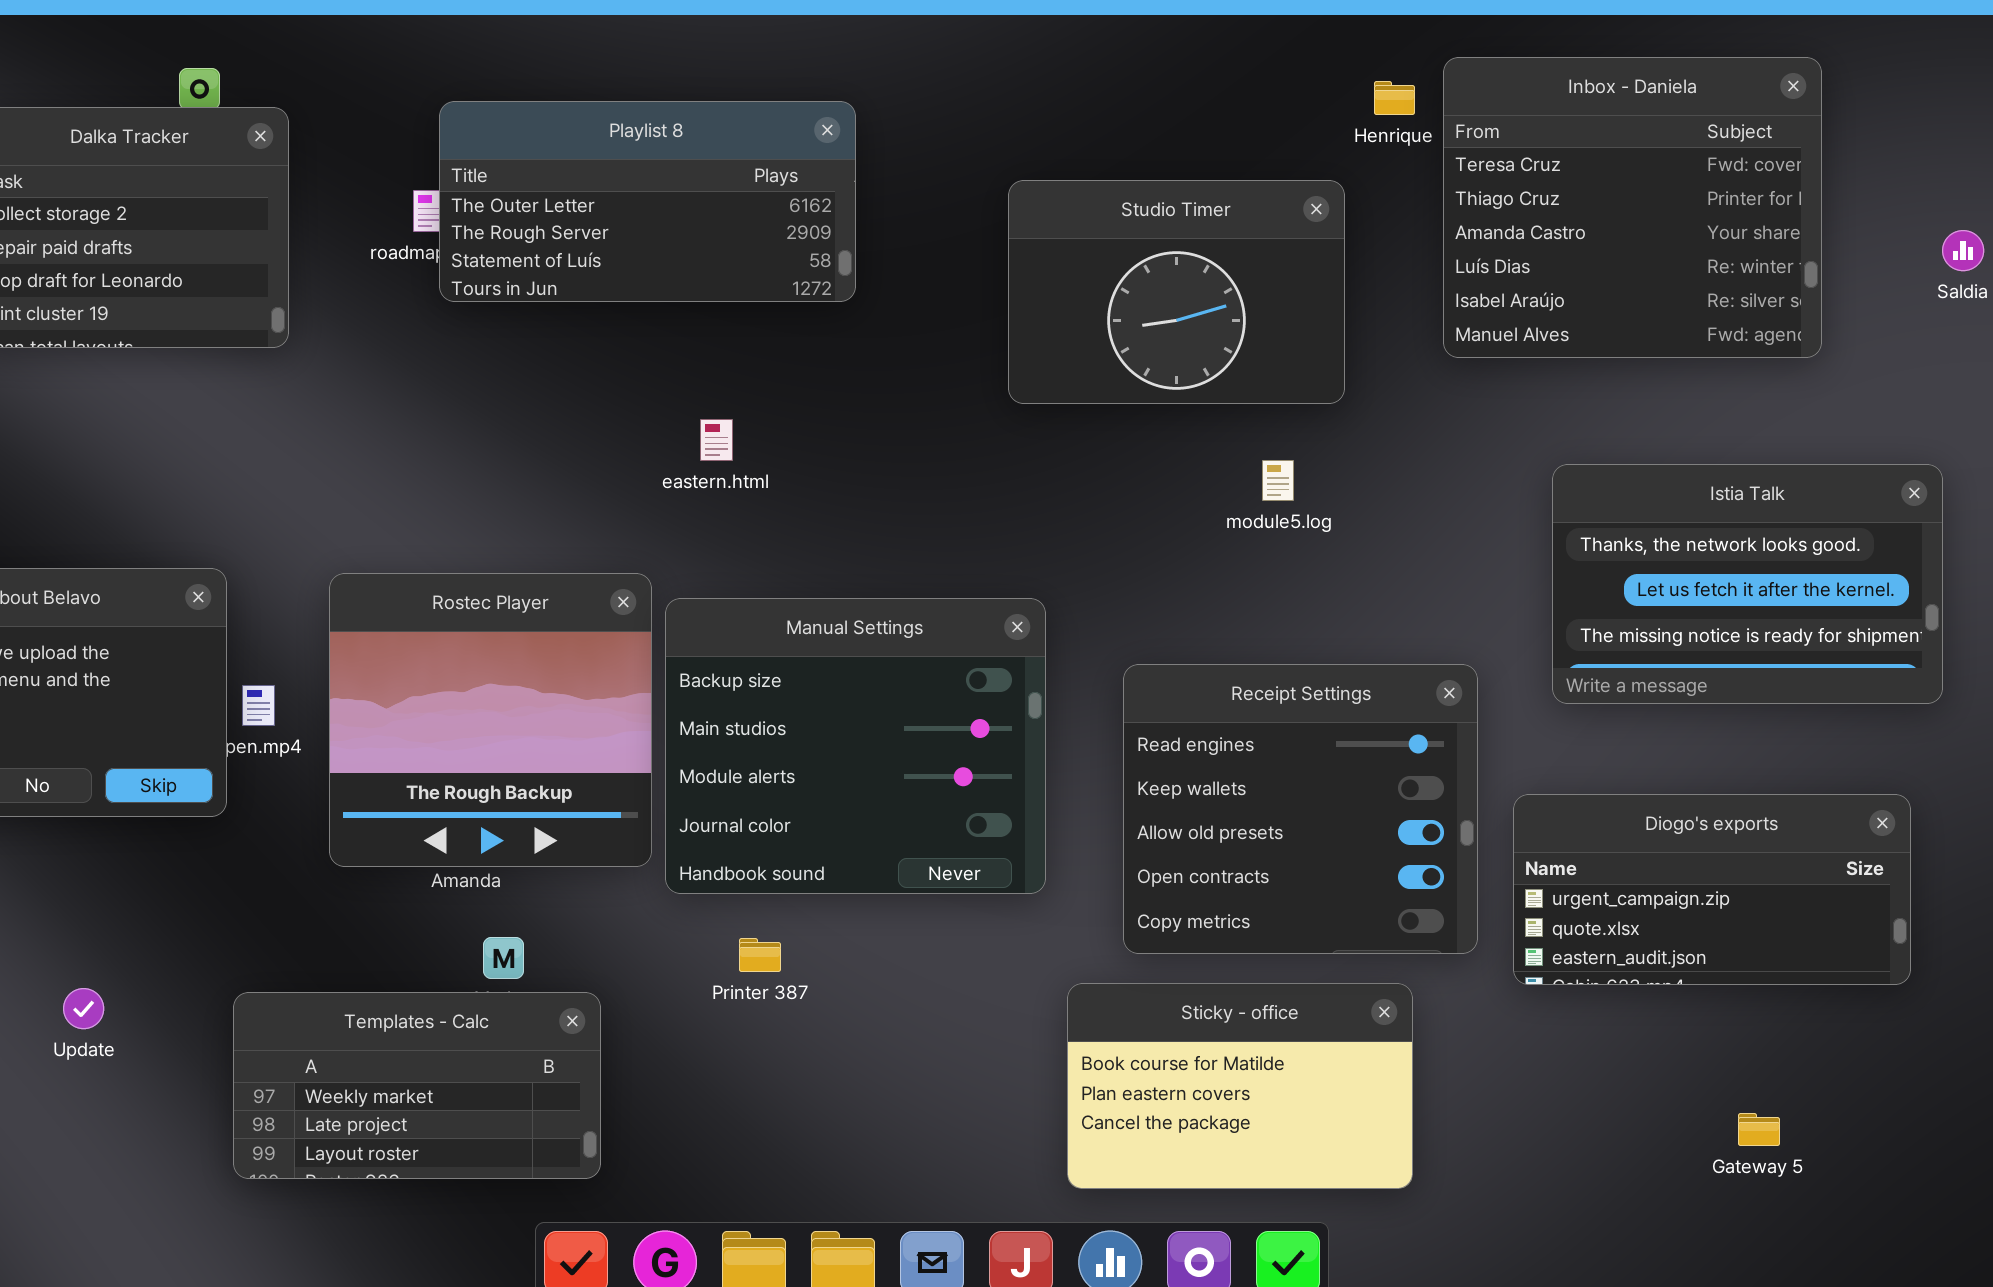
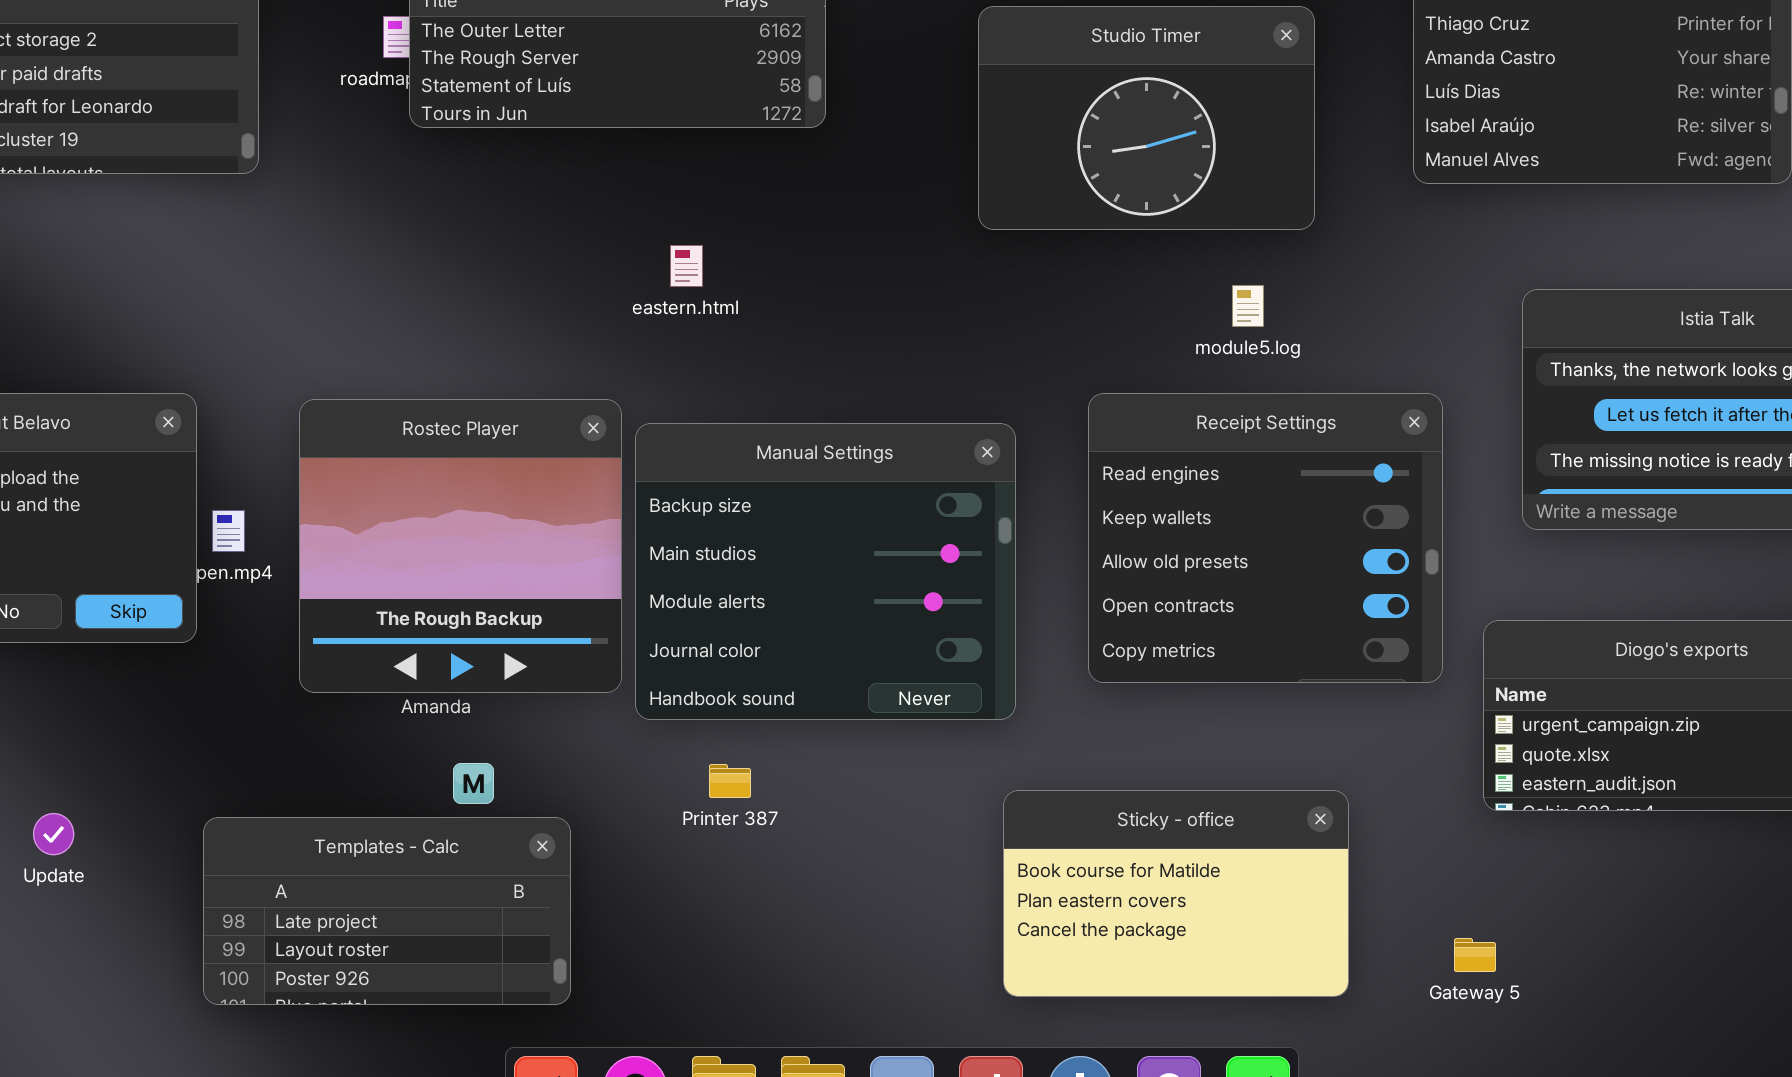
Receipt Settings: [1123,664,1478,954] -> [1088,393,1443,683], moved
Sticky - office: [1067,983,1413,1189] -> [1003,790,1349,997], moved
Templates - Calc: [233,992,601,1179] -> [203,817,571,1005], scrolled down 1 row
Gateway 5: [1738,1113,1780,1146] -> [1454,938,1496,972], moved

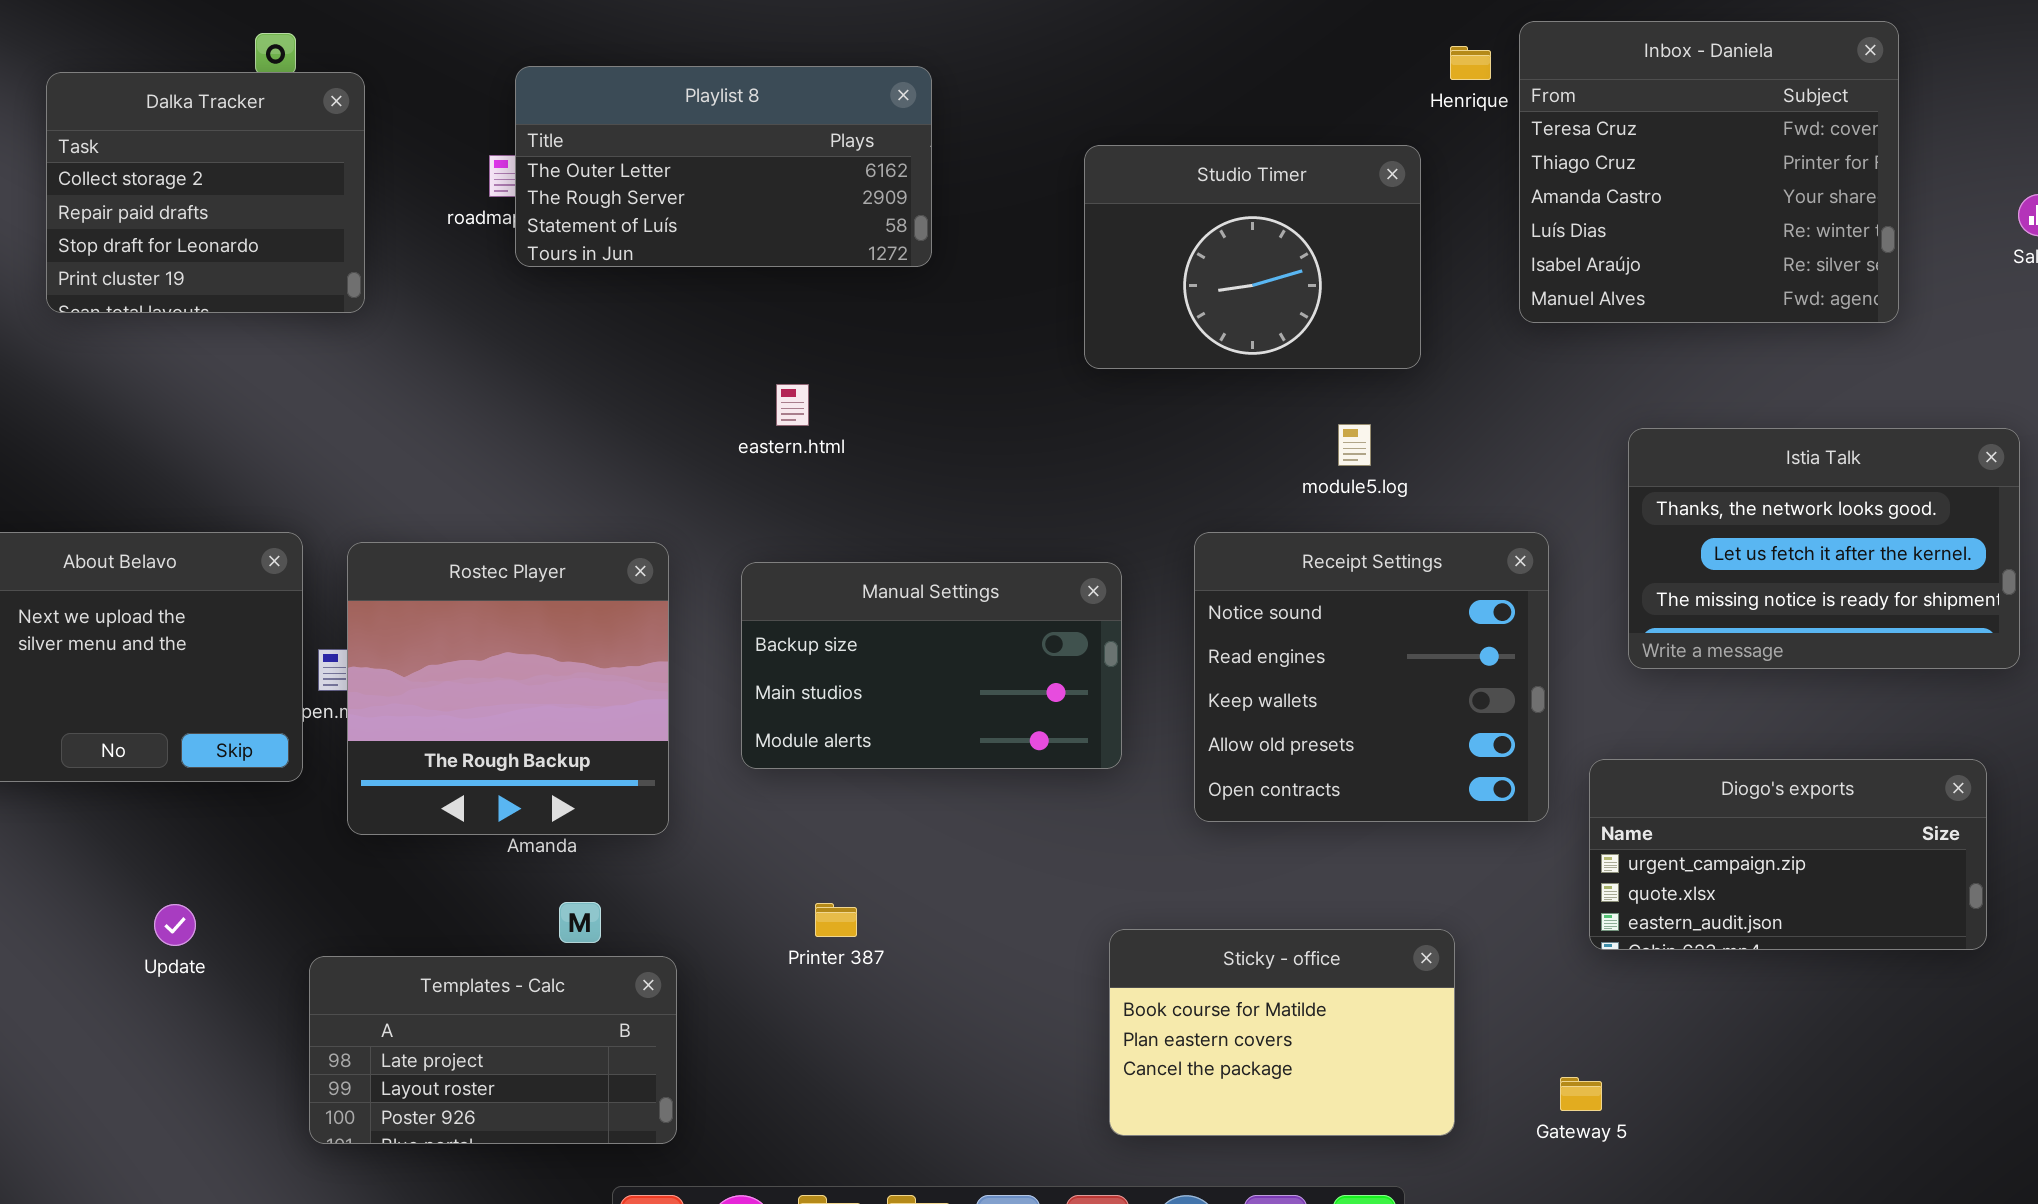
Receipt Settings: [1088,393,1443,683] -> [1194,532,1549,822], scrolled up 1 row
Rostec Player: [299,399,622,693] -> [347,542,669,835], moved
Manual Settings: [635,423,1016,720] -> [741,562,1122,769], resized
Update: [33,813,74,855] -> [154,904,196,946], moved

